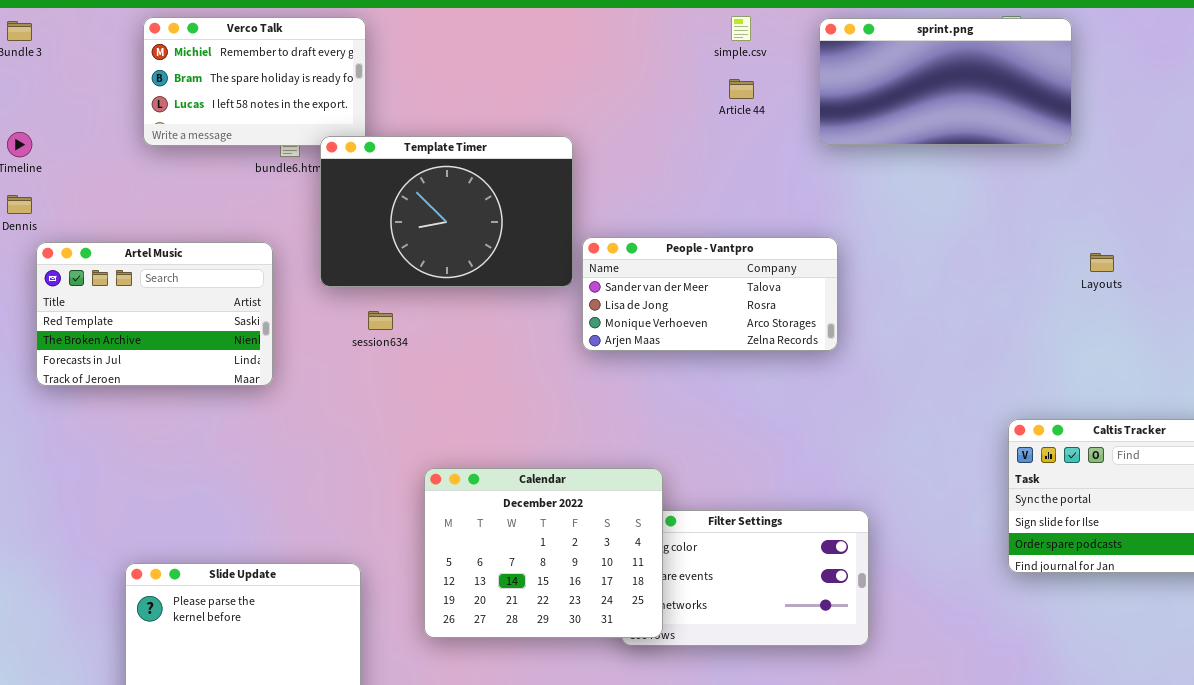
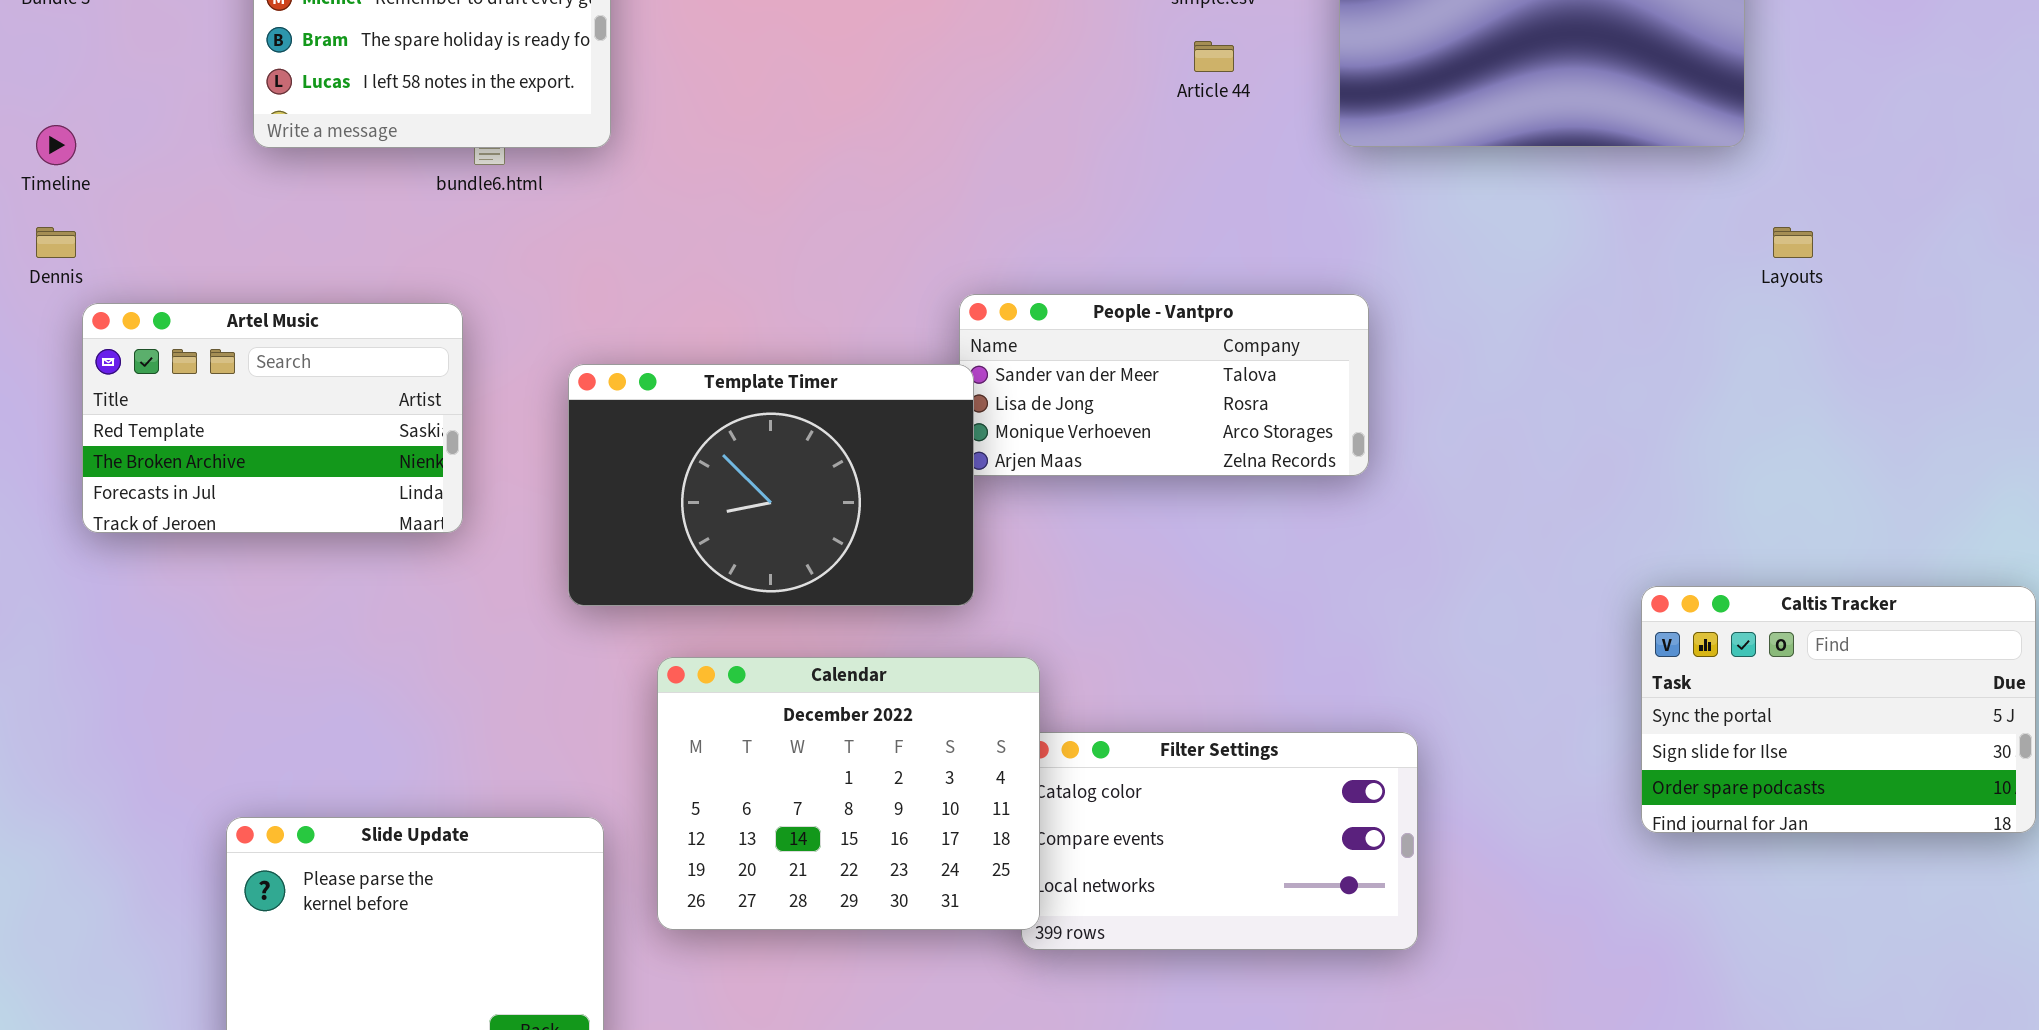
Template Timer: [320,136,573,287] -> [568,364,974,606], moved
Layouts: [1090,253,1114,272] -> [1773,227,1813,258], moved
Calendar: [424,468,663,638] -> [657,657,1040,930], moved

